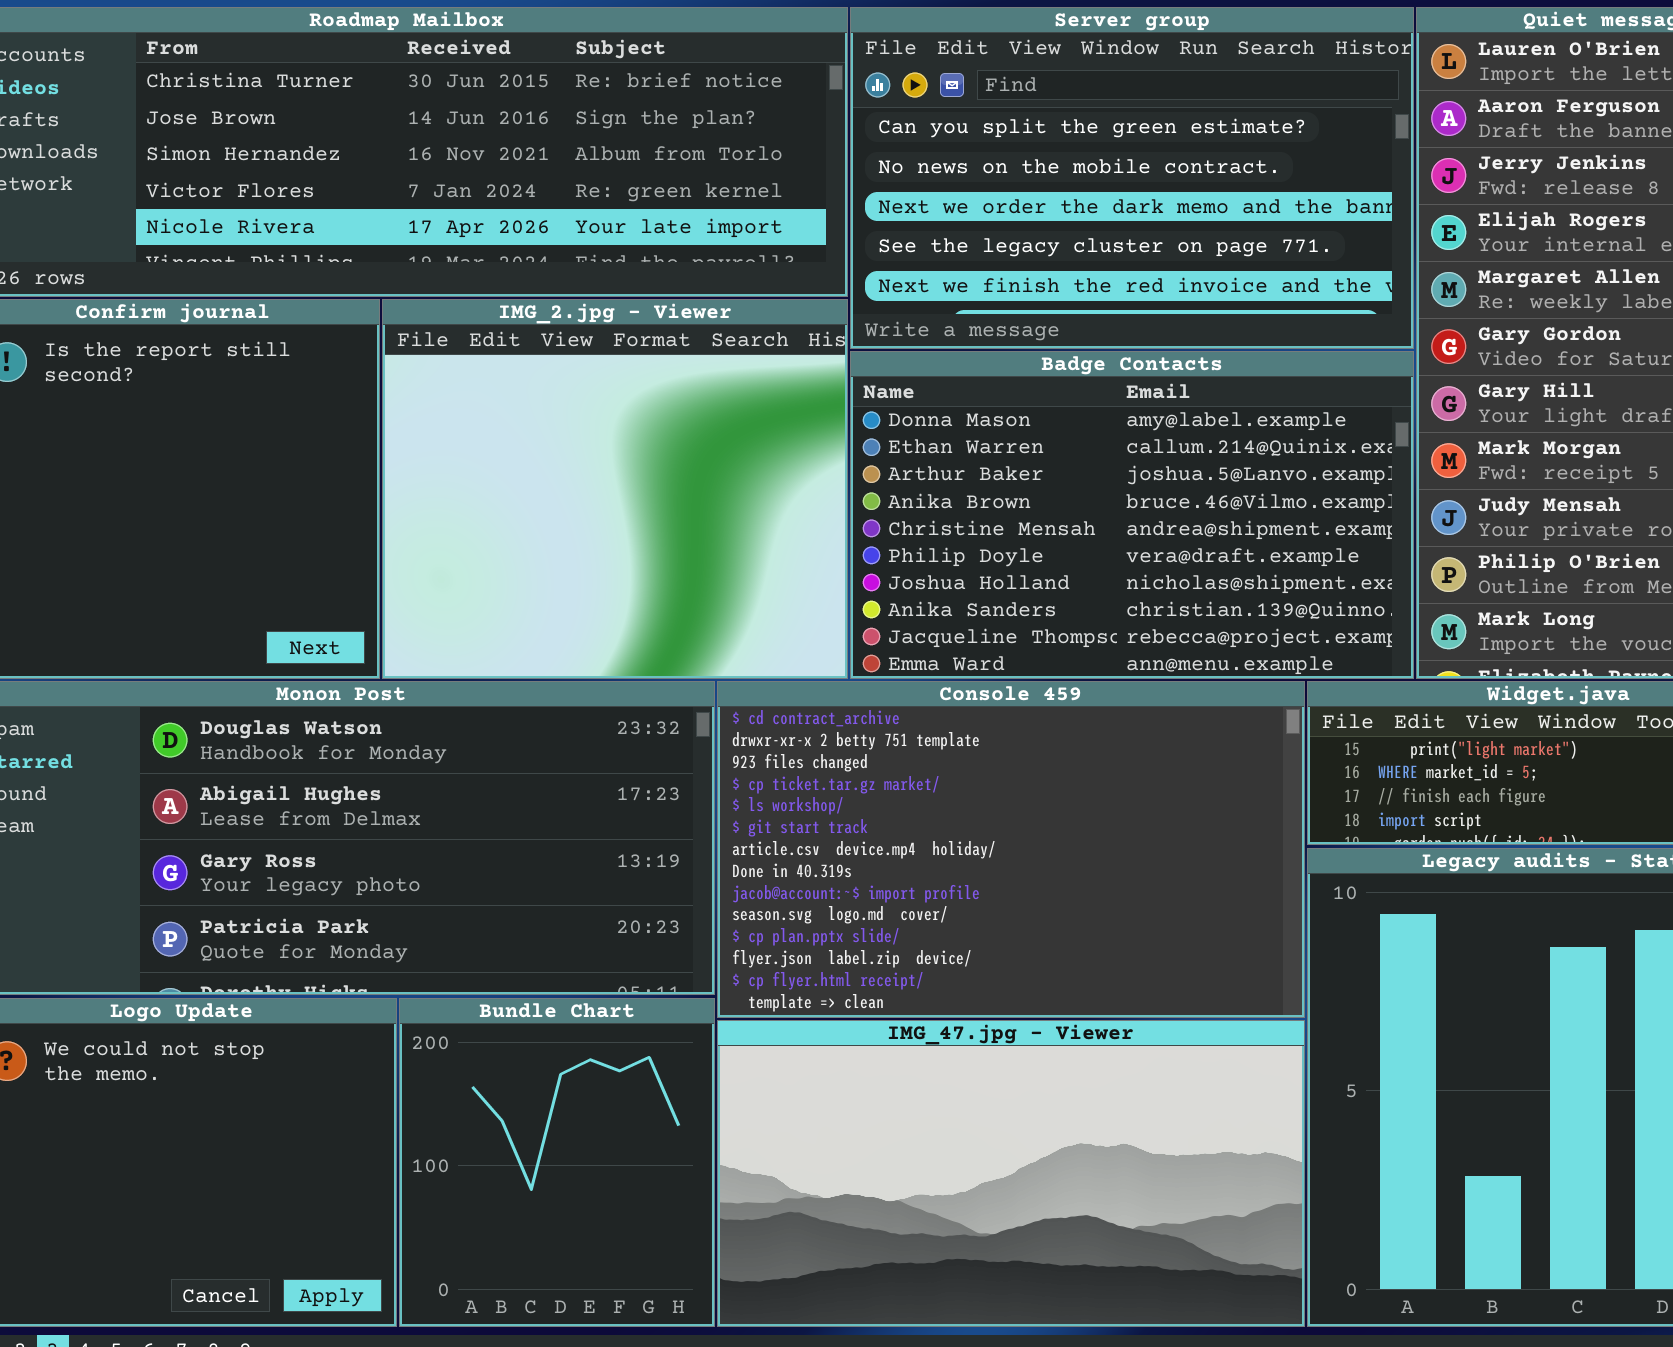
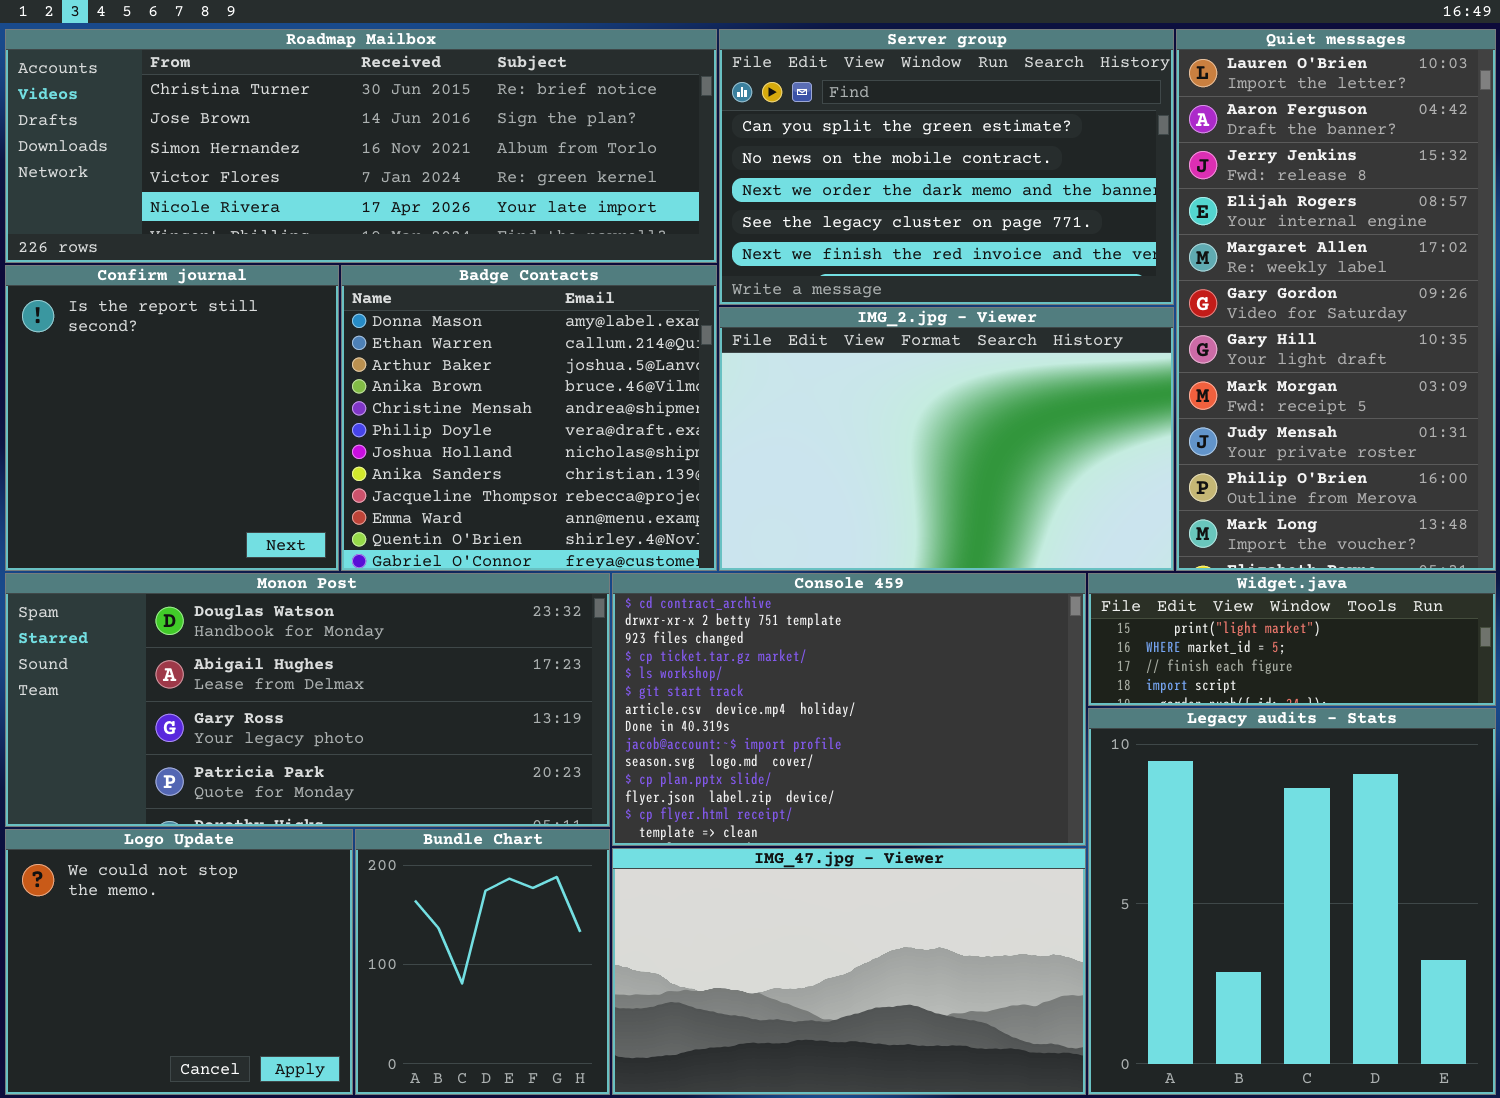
IMG_2.jpg - Viewer: [382,299,848,679] -> [719,307,1174,571], moved, resized
Badge Contacts: [850,351,1414,679] -> [341,265,717,571], moved, resized

